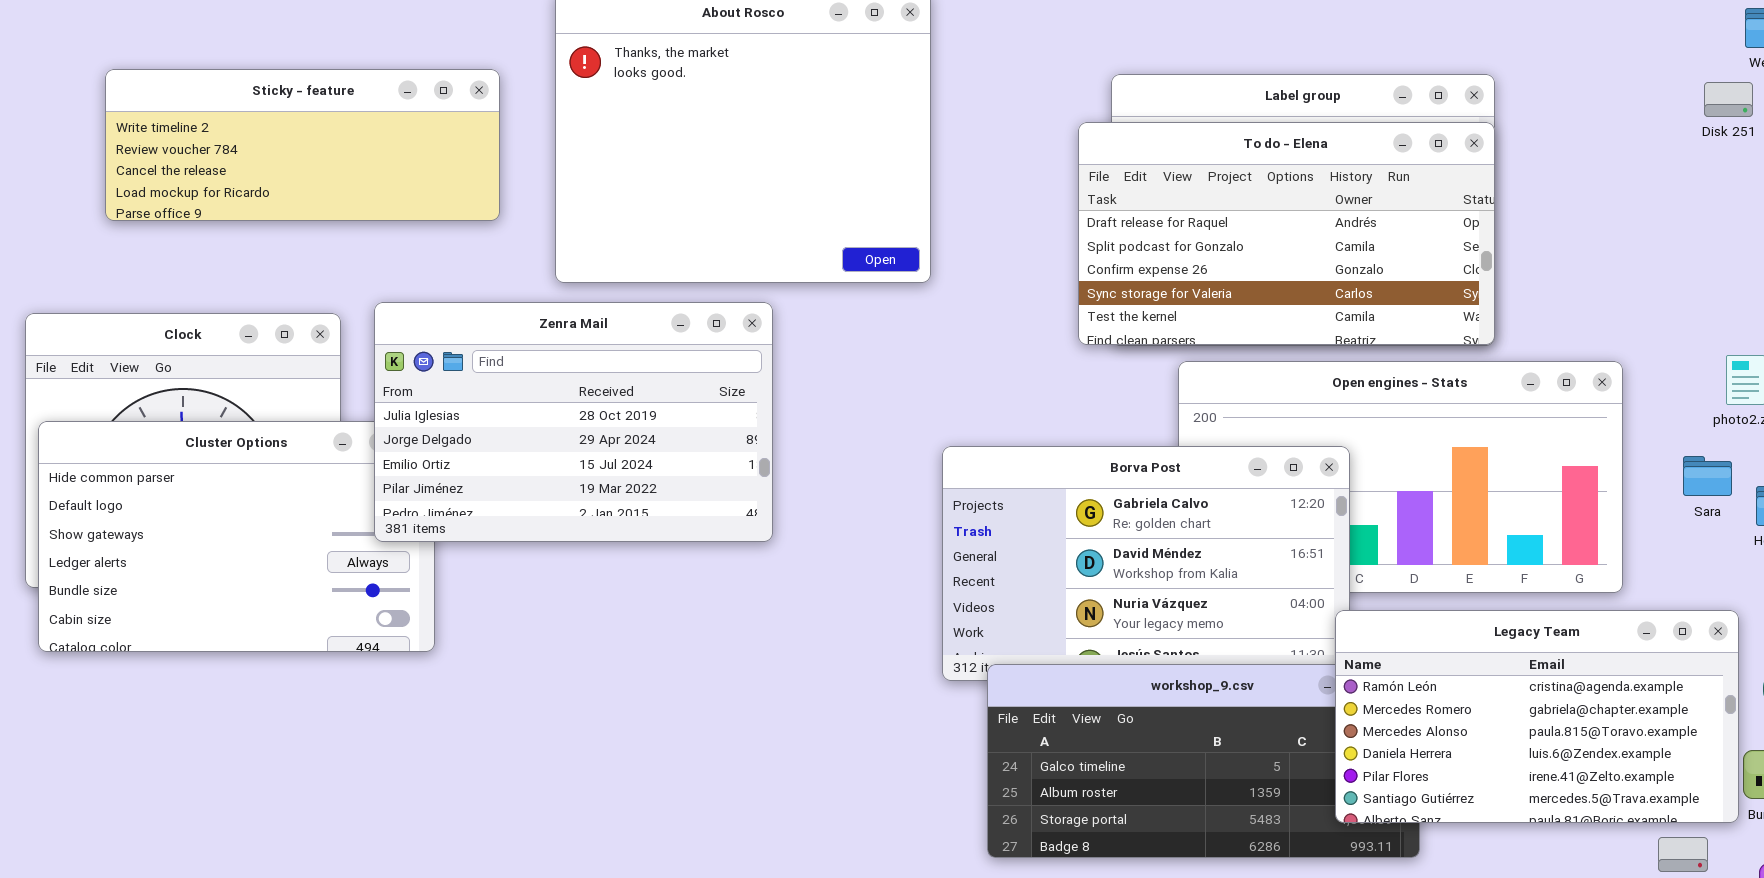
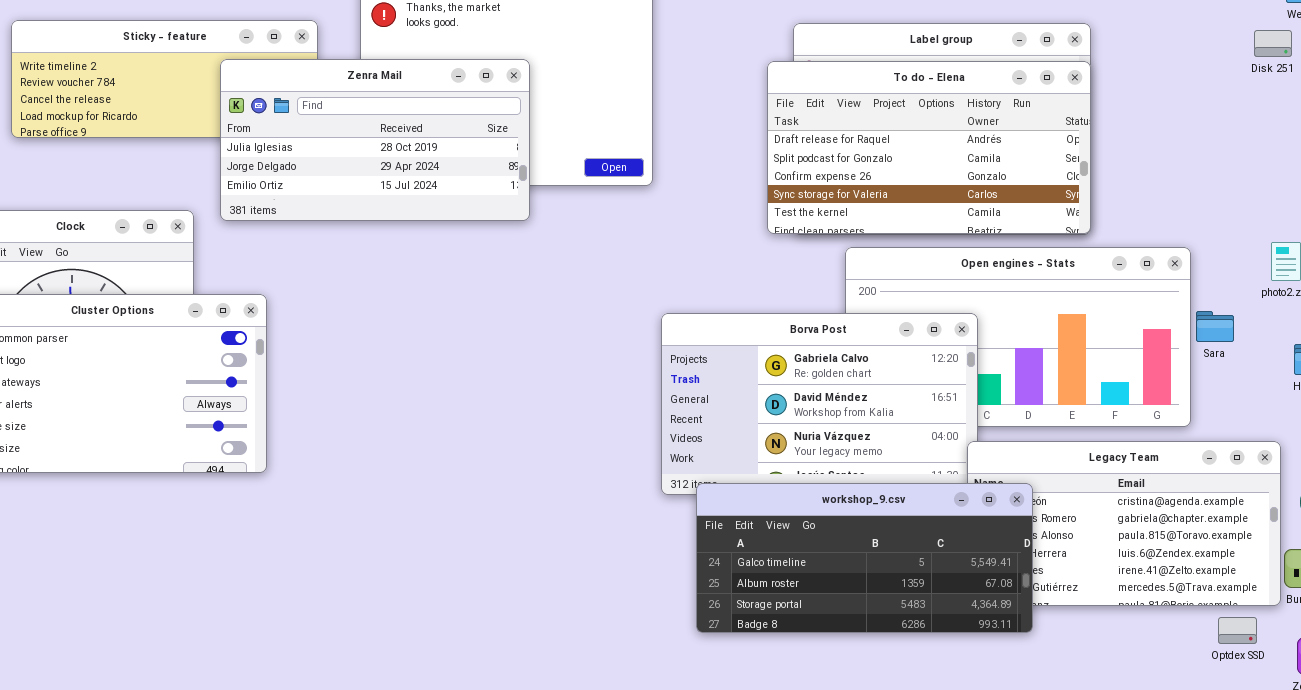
Zenra Mail: [374,302,773,542] -> [220,59,530,221], moved, resized
Sara: [1683,456,1732,496] -> [1196,311,1234,342], moved
workshop_9.csv: [987,664,1420,858] -> [696,483,1033,633], raised

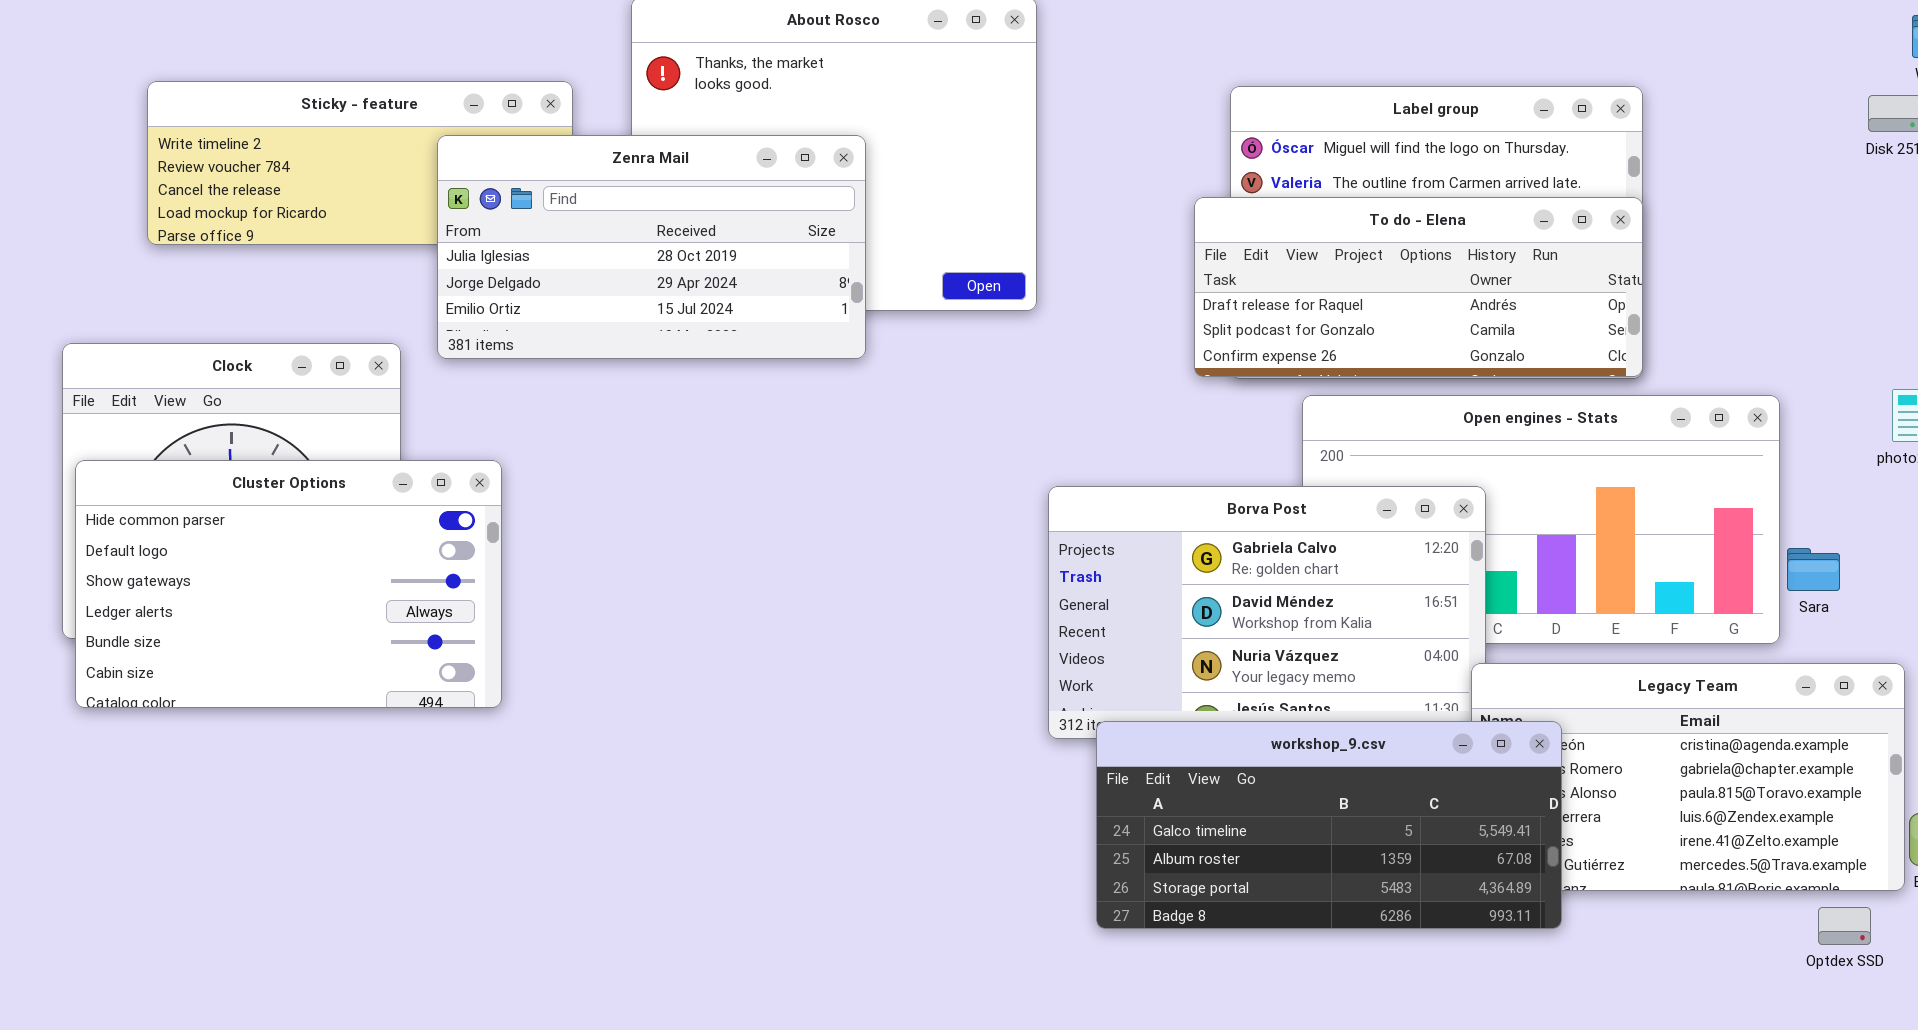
To do - Elena: [767,61,1091,234] -> [1194,197,1643,377], resized
Sara: [1196,311,1234,342] -> [1787,548,1840,591], moved

